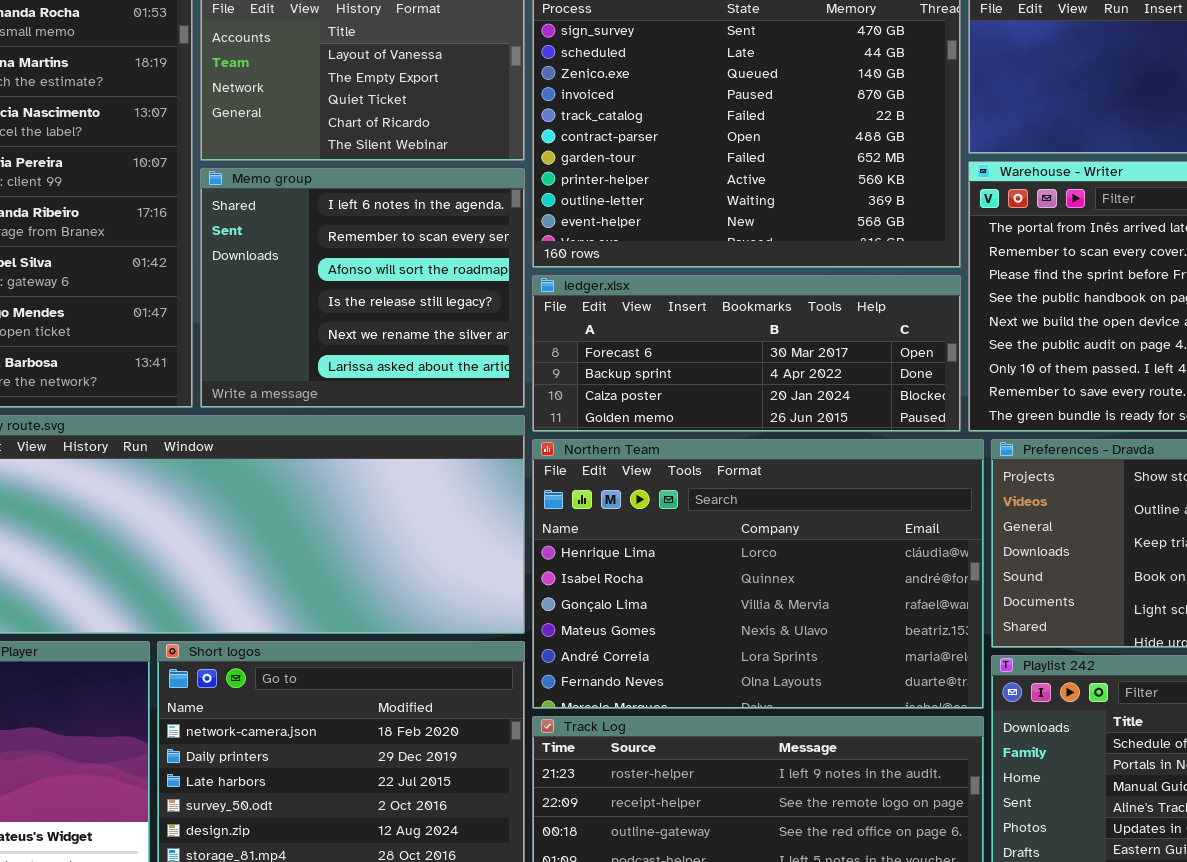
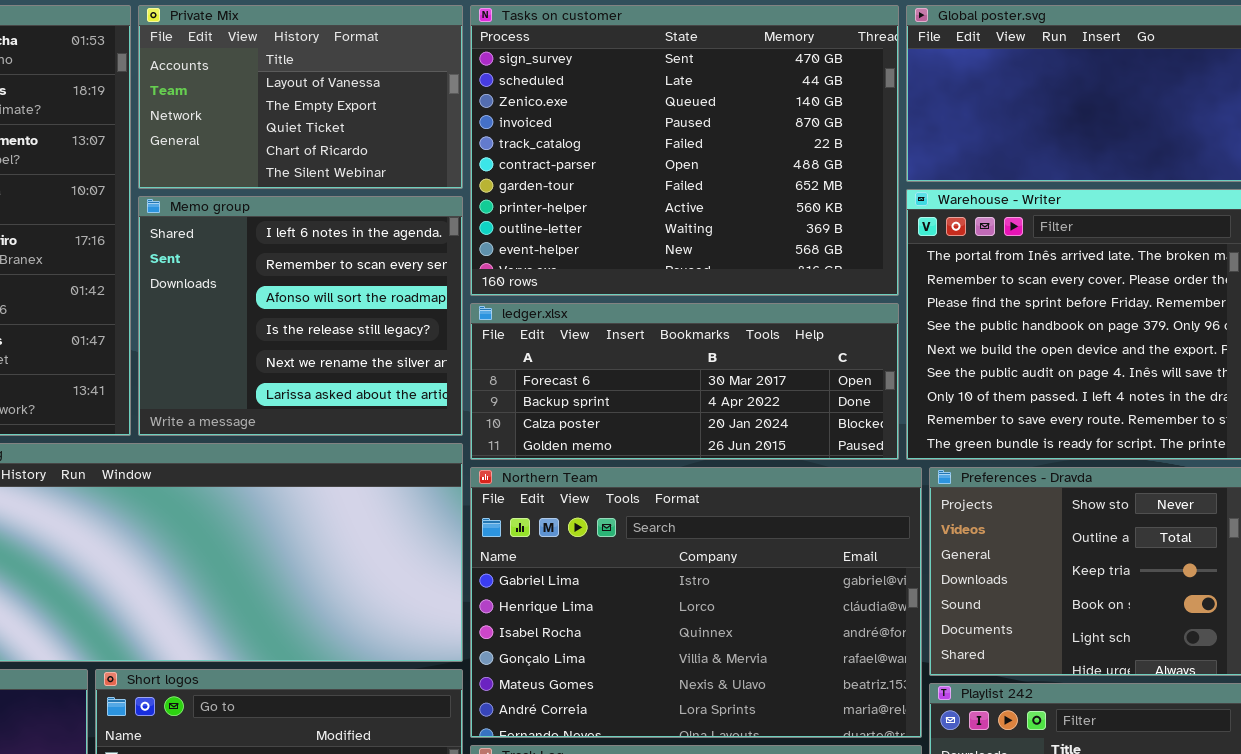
Northern Team: [532,439,984,709] -> [470,467,922,738], scrolled up 1 row

